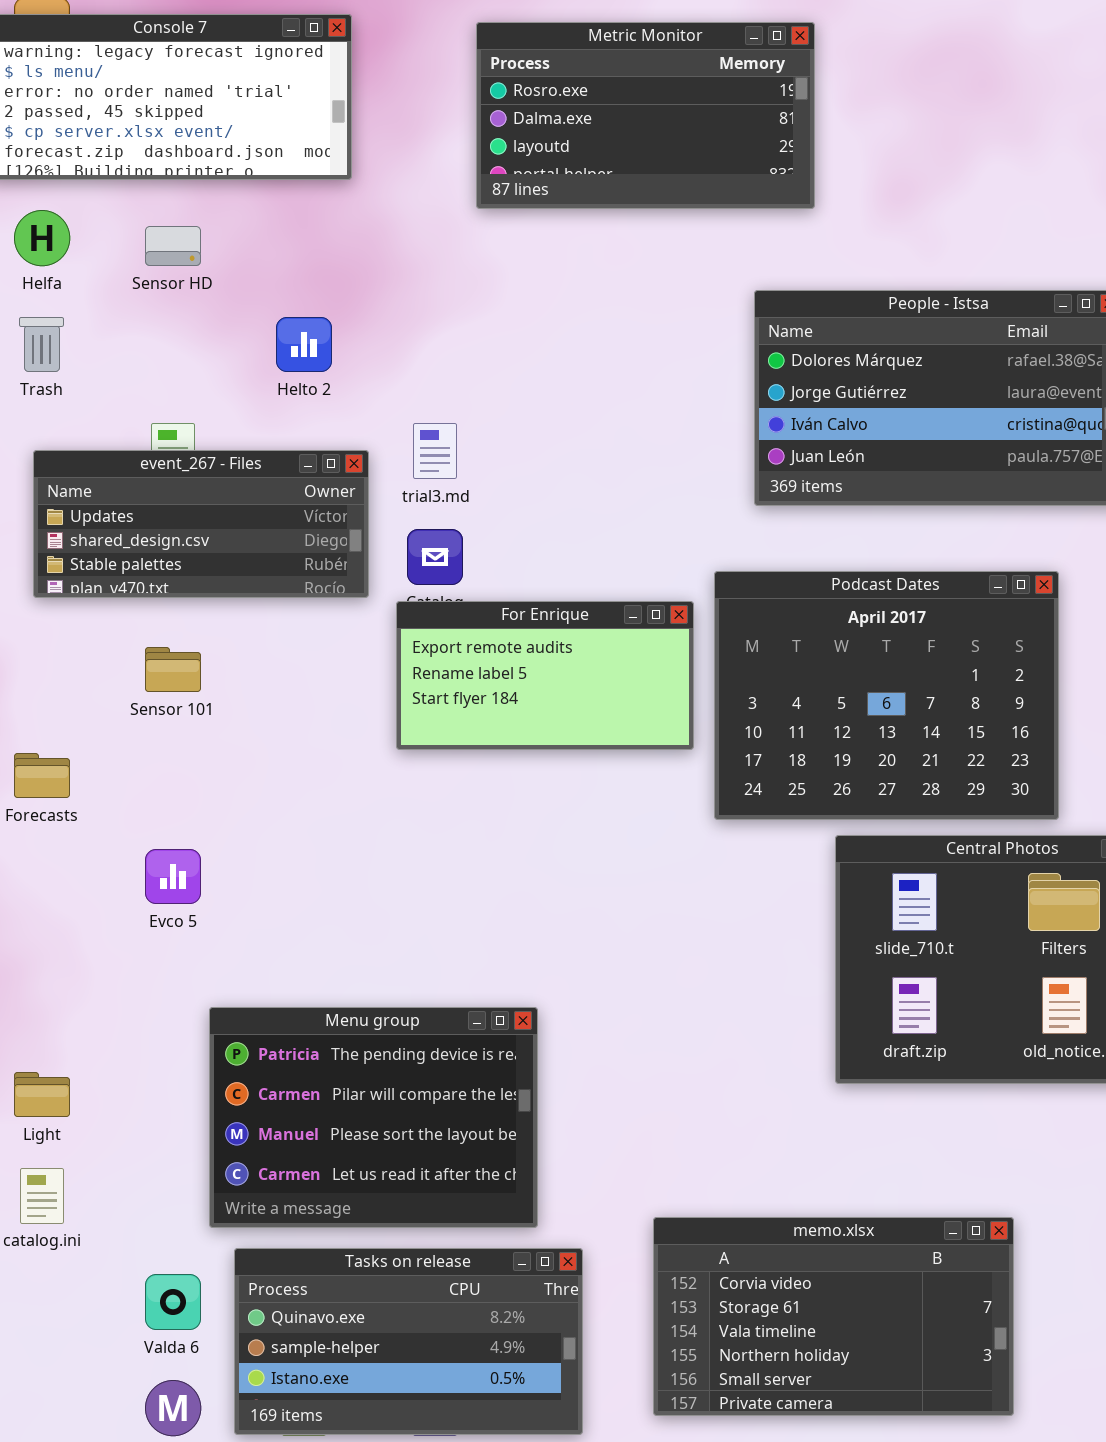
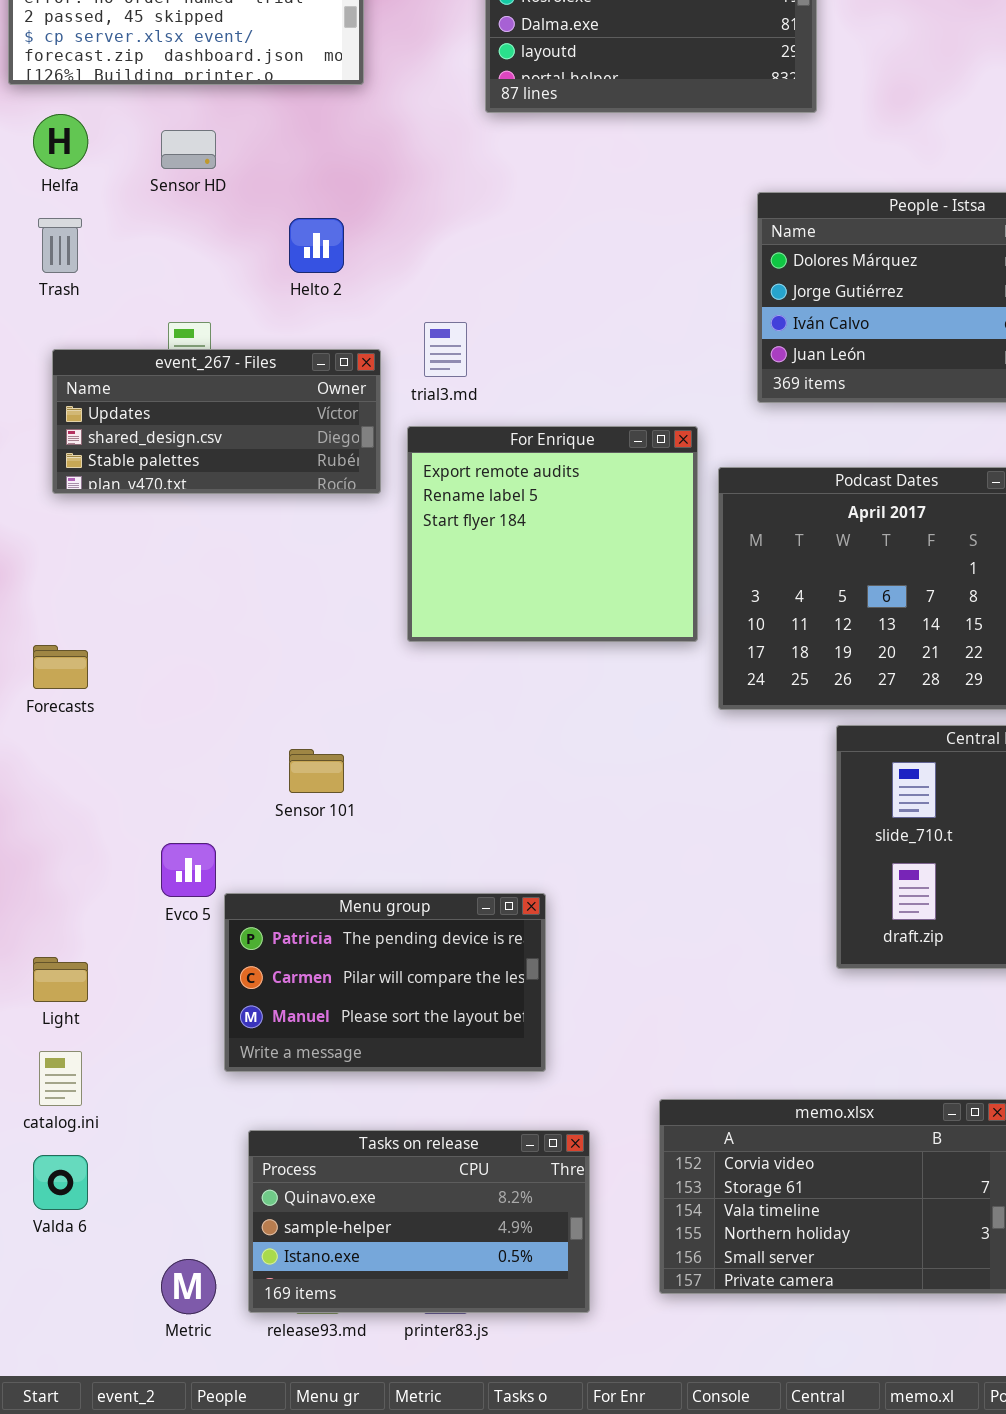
For Enrique: [396,601,694,750] -> [407,426,698,642], resized
Sensor 101: [145,647,201,692] -> [289,749,344,793], moved
Evco 5: [145,849,201,904] -> [161,843,216,897], moved
Menu group: [209,1007,538,1228] -> [224,893,546,1072], resized
Valda 6: [145,1274,201,1330] -> [33,1155,88,1210], moved

